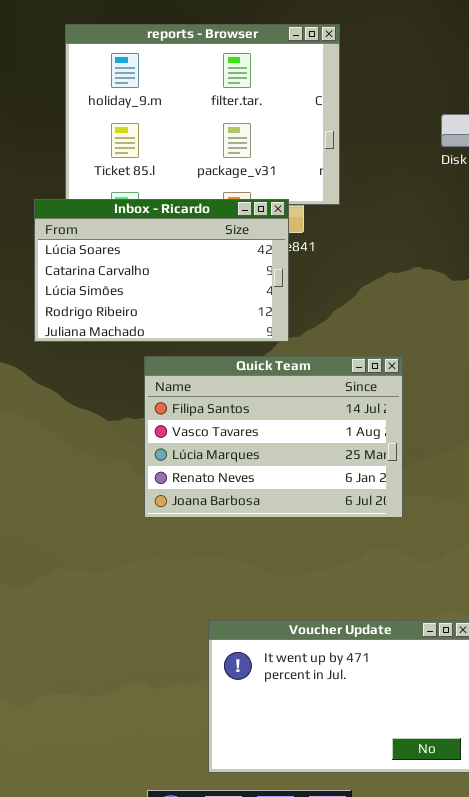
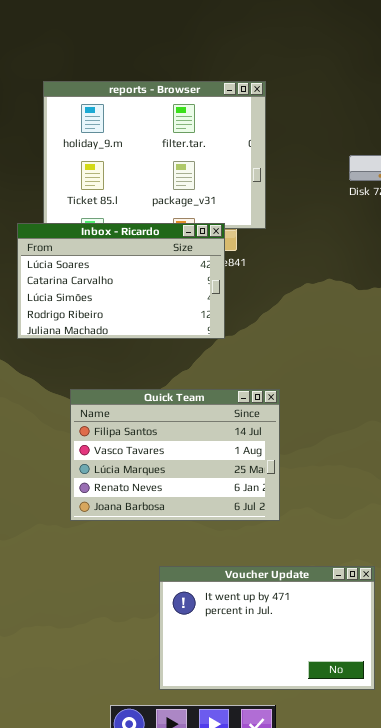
Quick Team: [144,356,403,518] -> [70,389,280,521], moved

